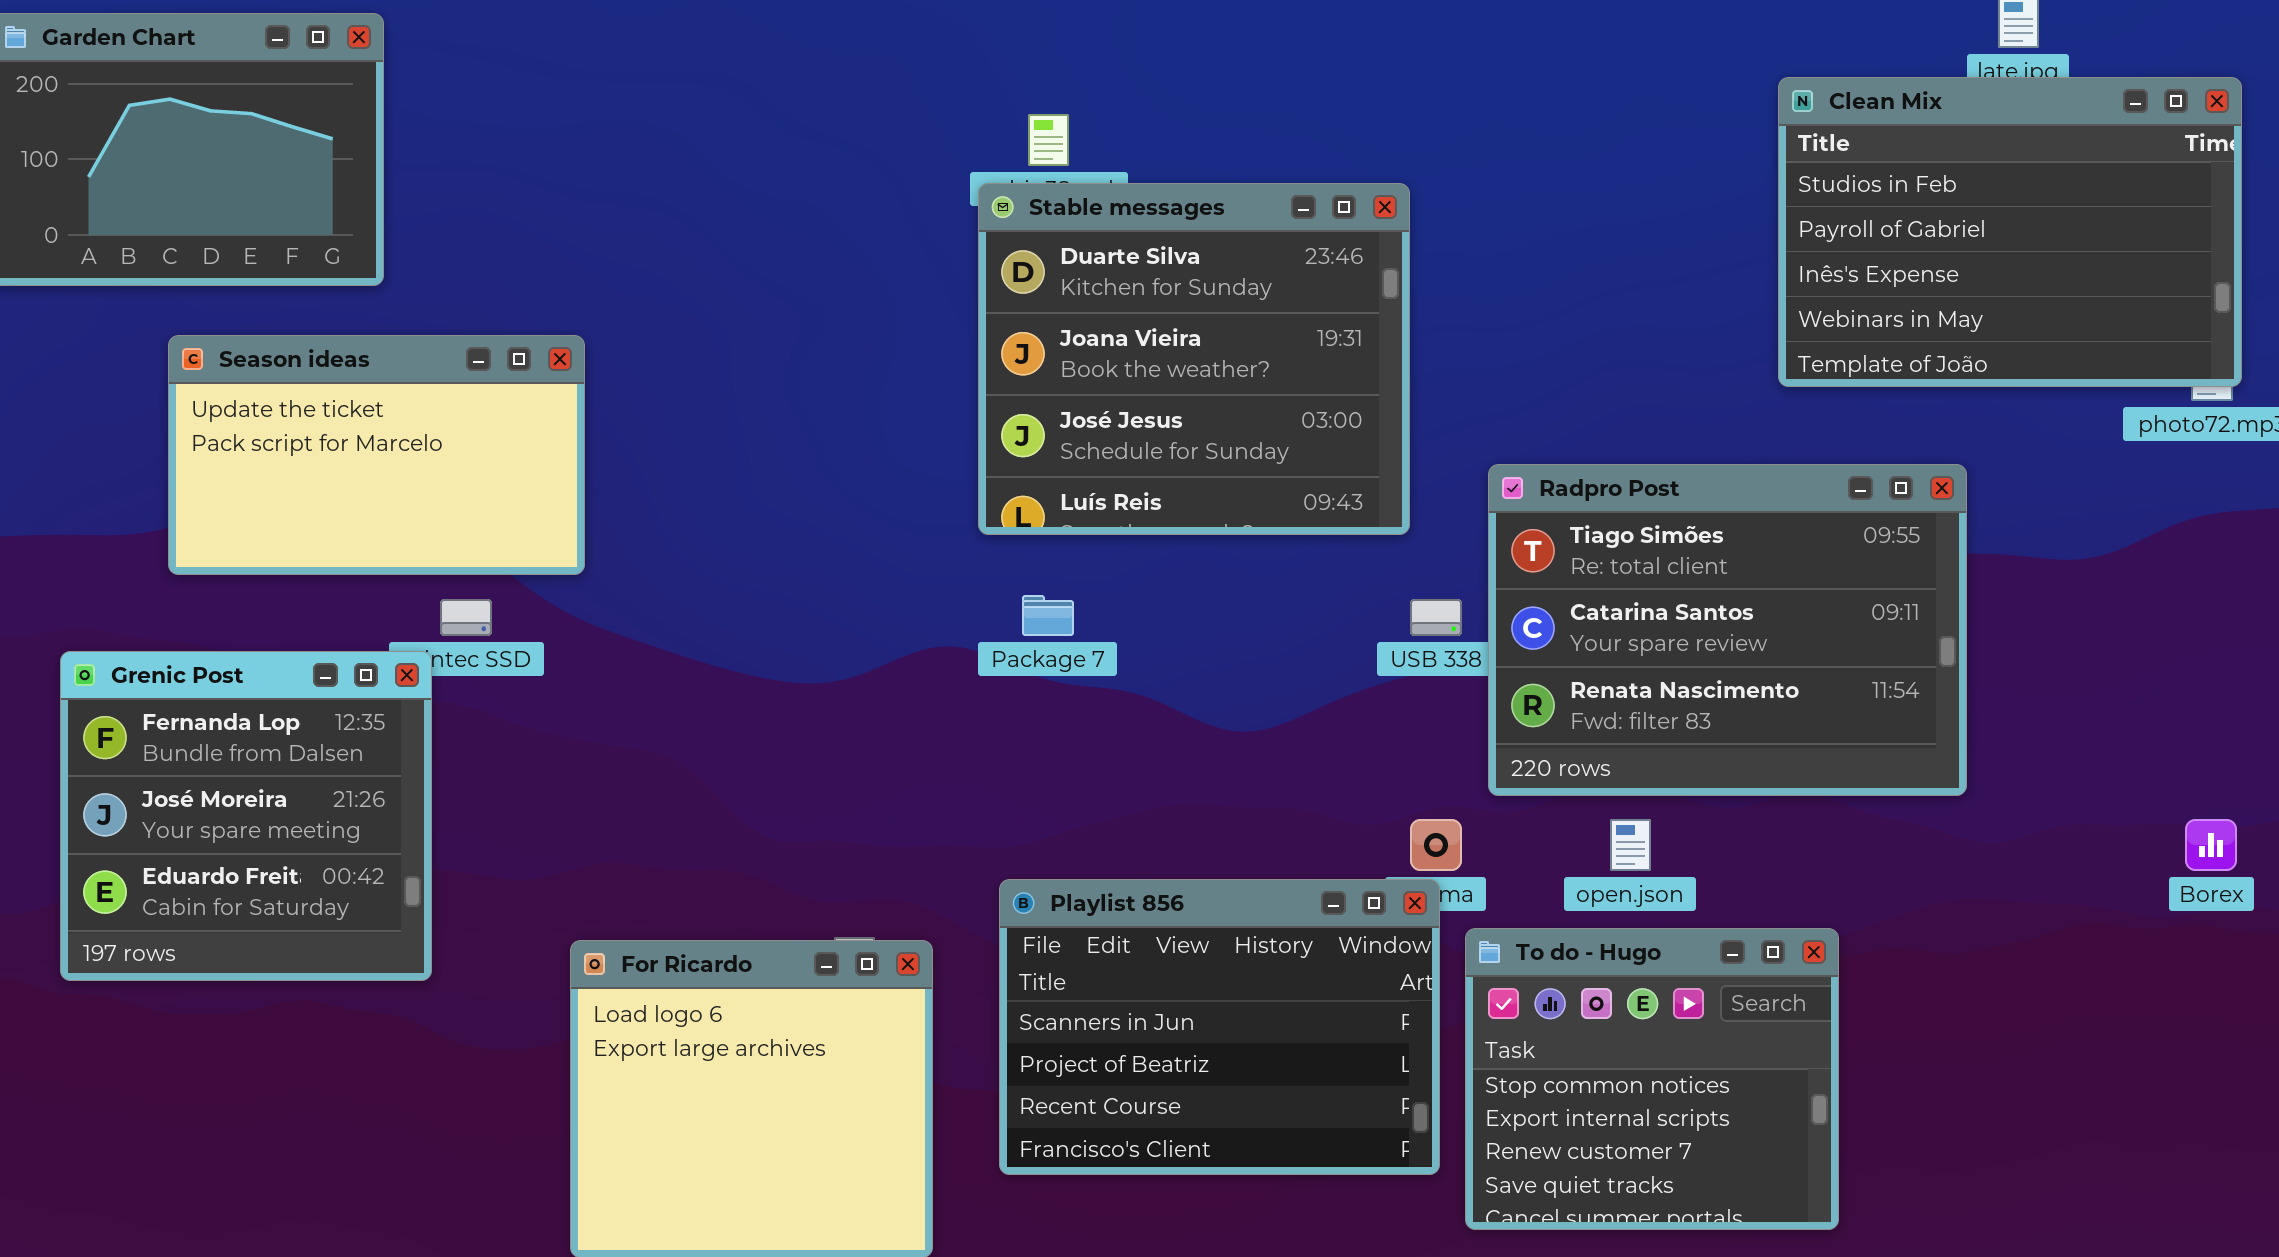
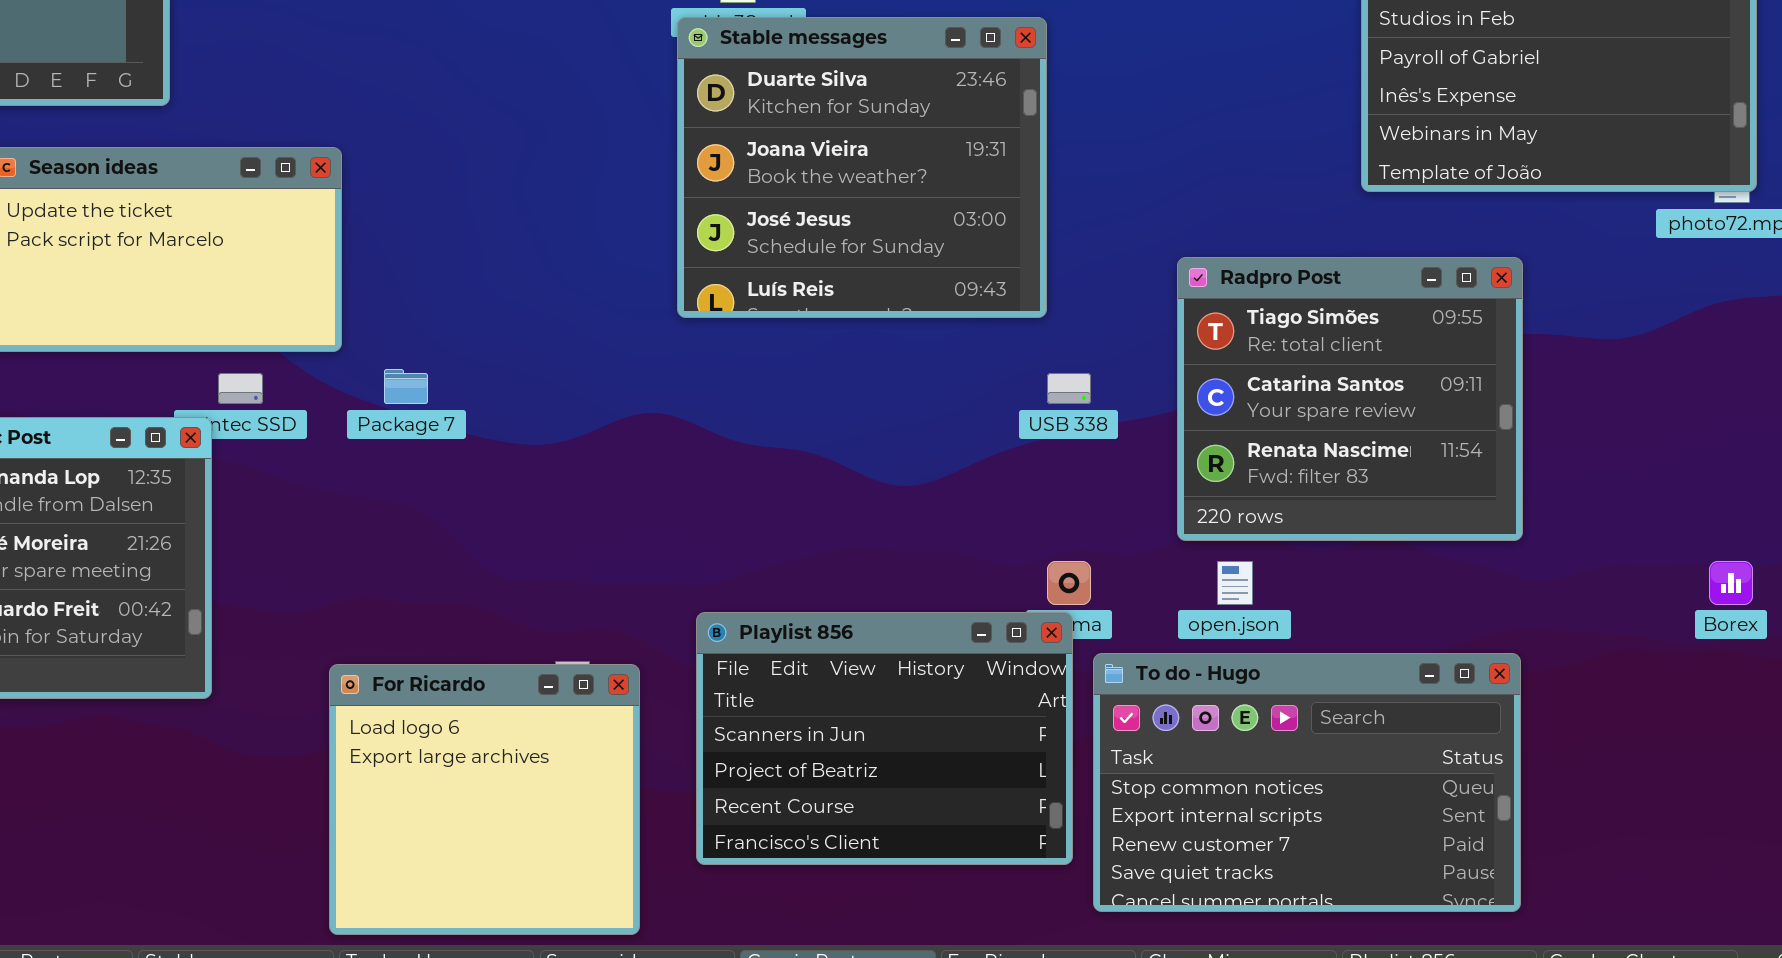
Radpro Post: [1488,464,1967,796] -> [1177,257,1523,541], resized
Package 7: [1022,595,1074,636] -> [384,369,428,404], moved
To do - Hugo: [1465,928,1839,1230] -> [1093,653,1521,912], resized

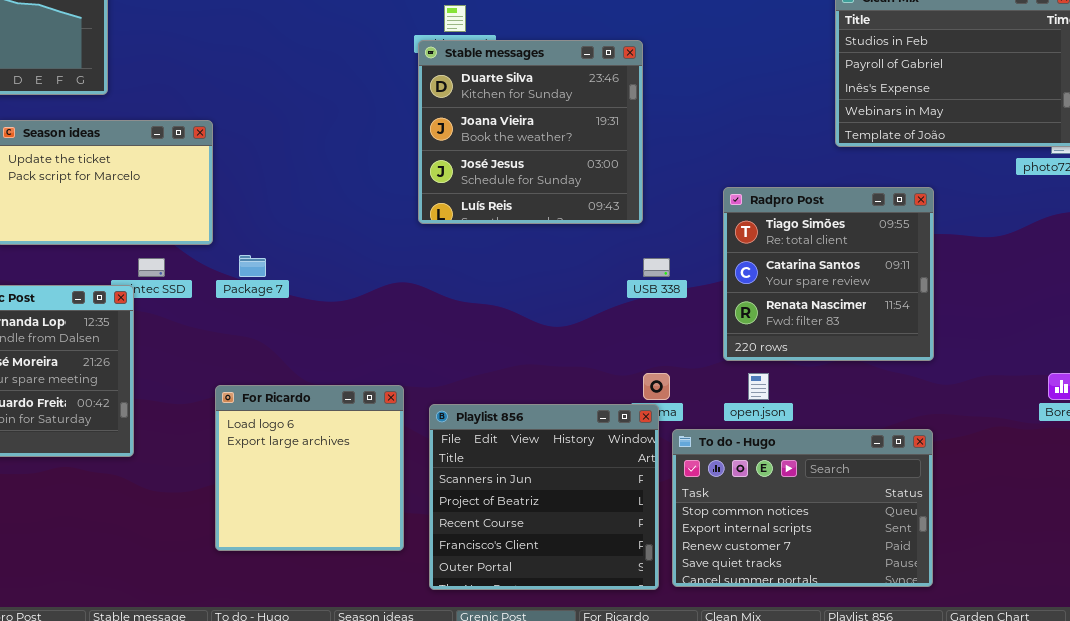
Playlist 856: [696,612,1073,865] -> [429,404,659,590], resized
For Ricardo: [329,664,640,935] -> [215,385,404,551], moved

